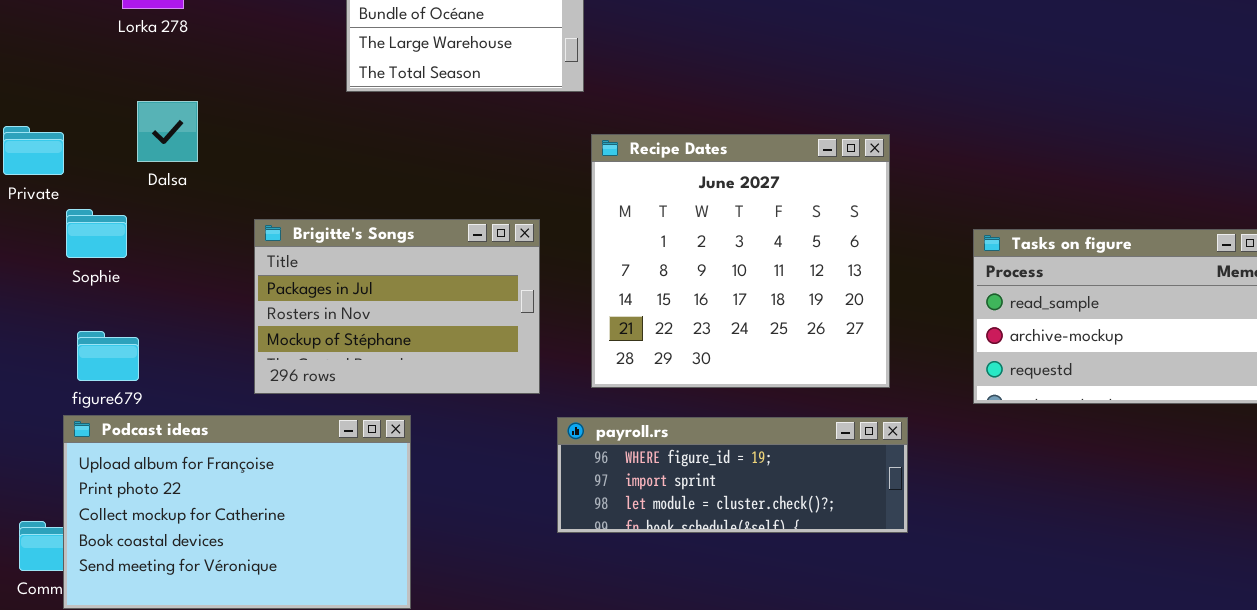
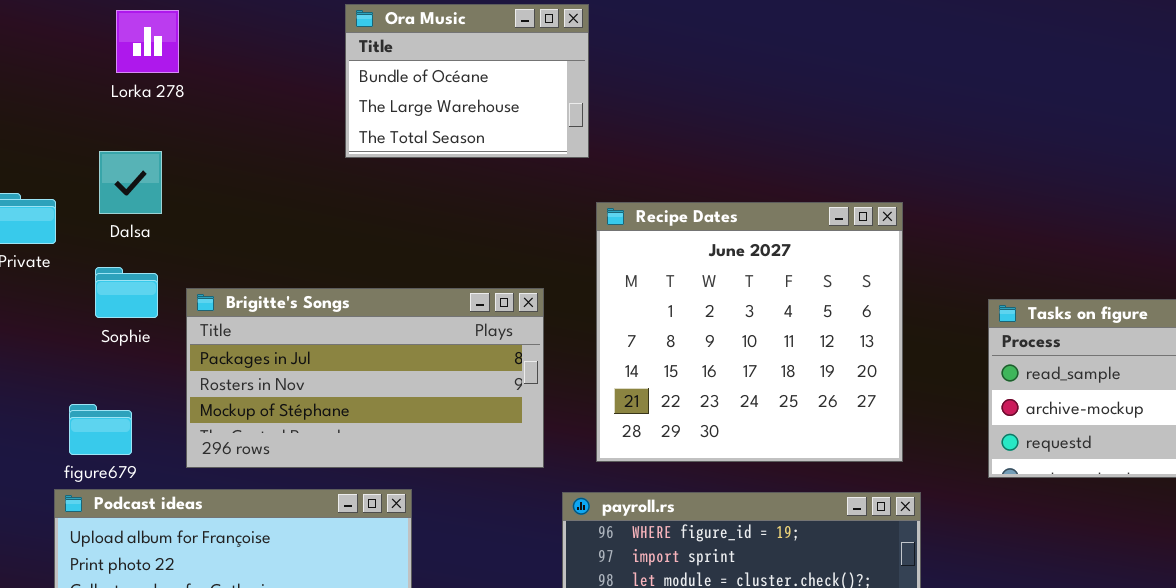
Dalsa: [137,101,198,162] -> [99,151,162,214], moved
Sophie: [66,209,127,258] -> [95,267,158,318], moved
Brigitte's Songs: [254,219,540,394] -> [186,288,544,468], resized

